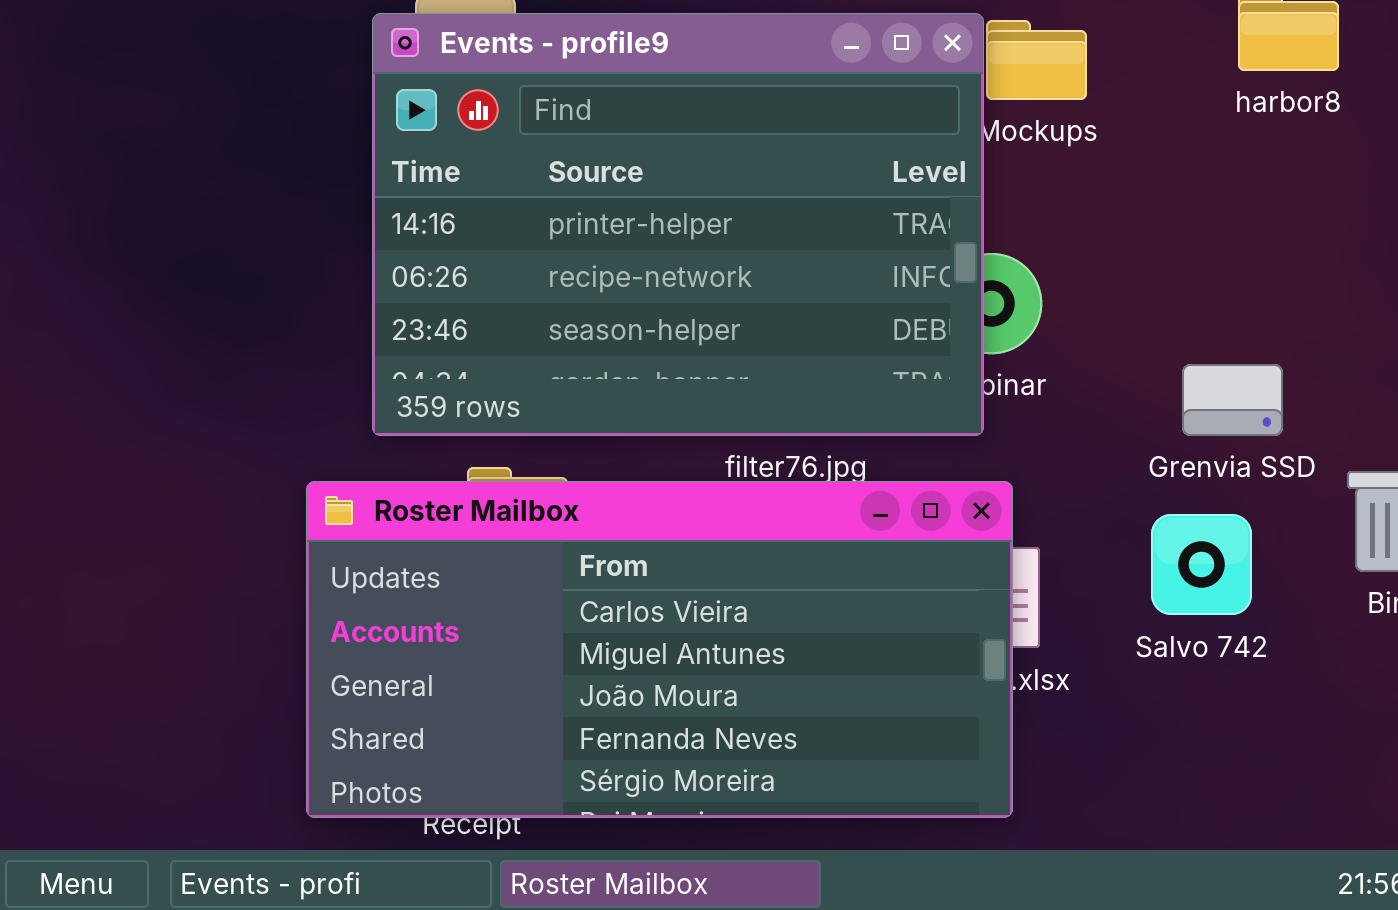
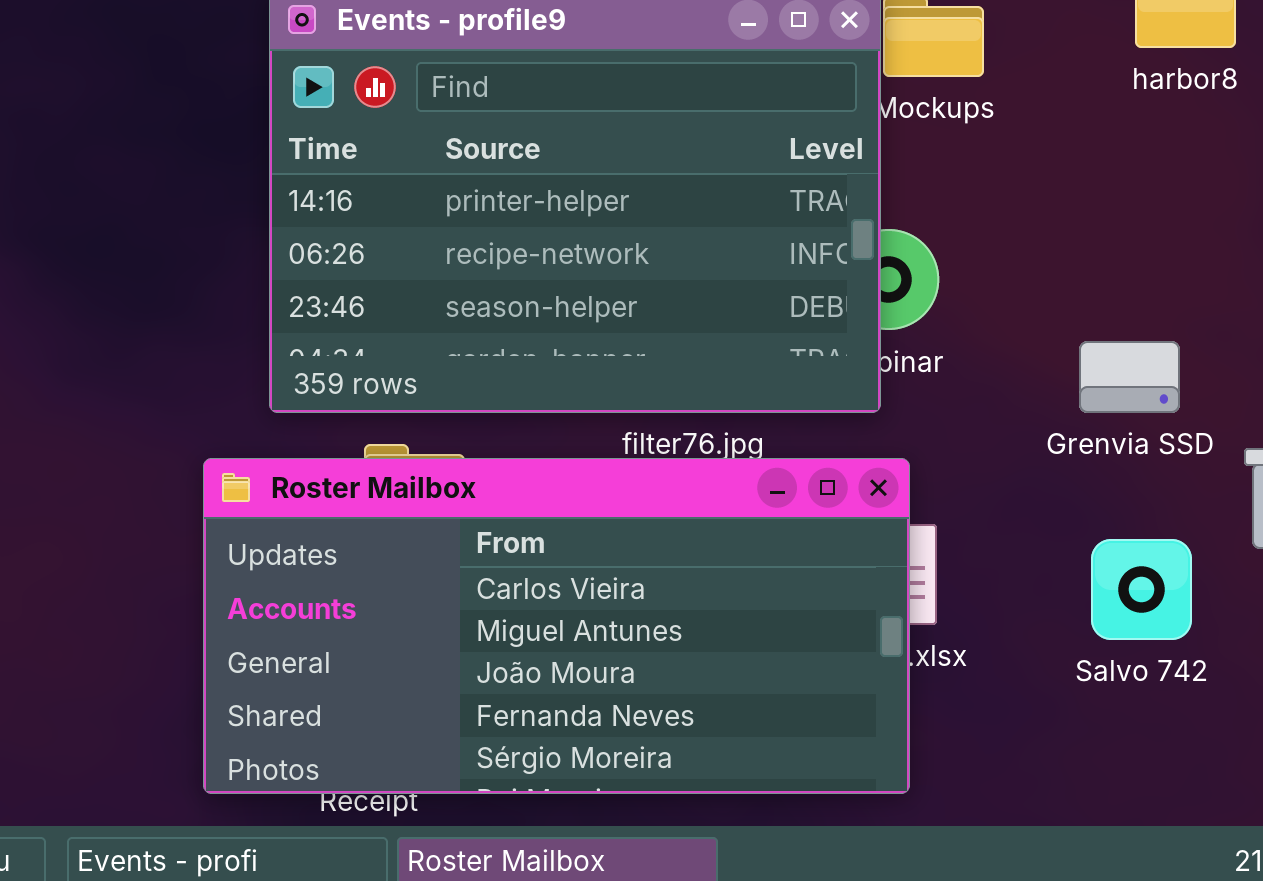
Salvo 742: [1151,514,1252,615] -> [1091,539,1192,640], moved

